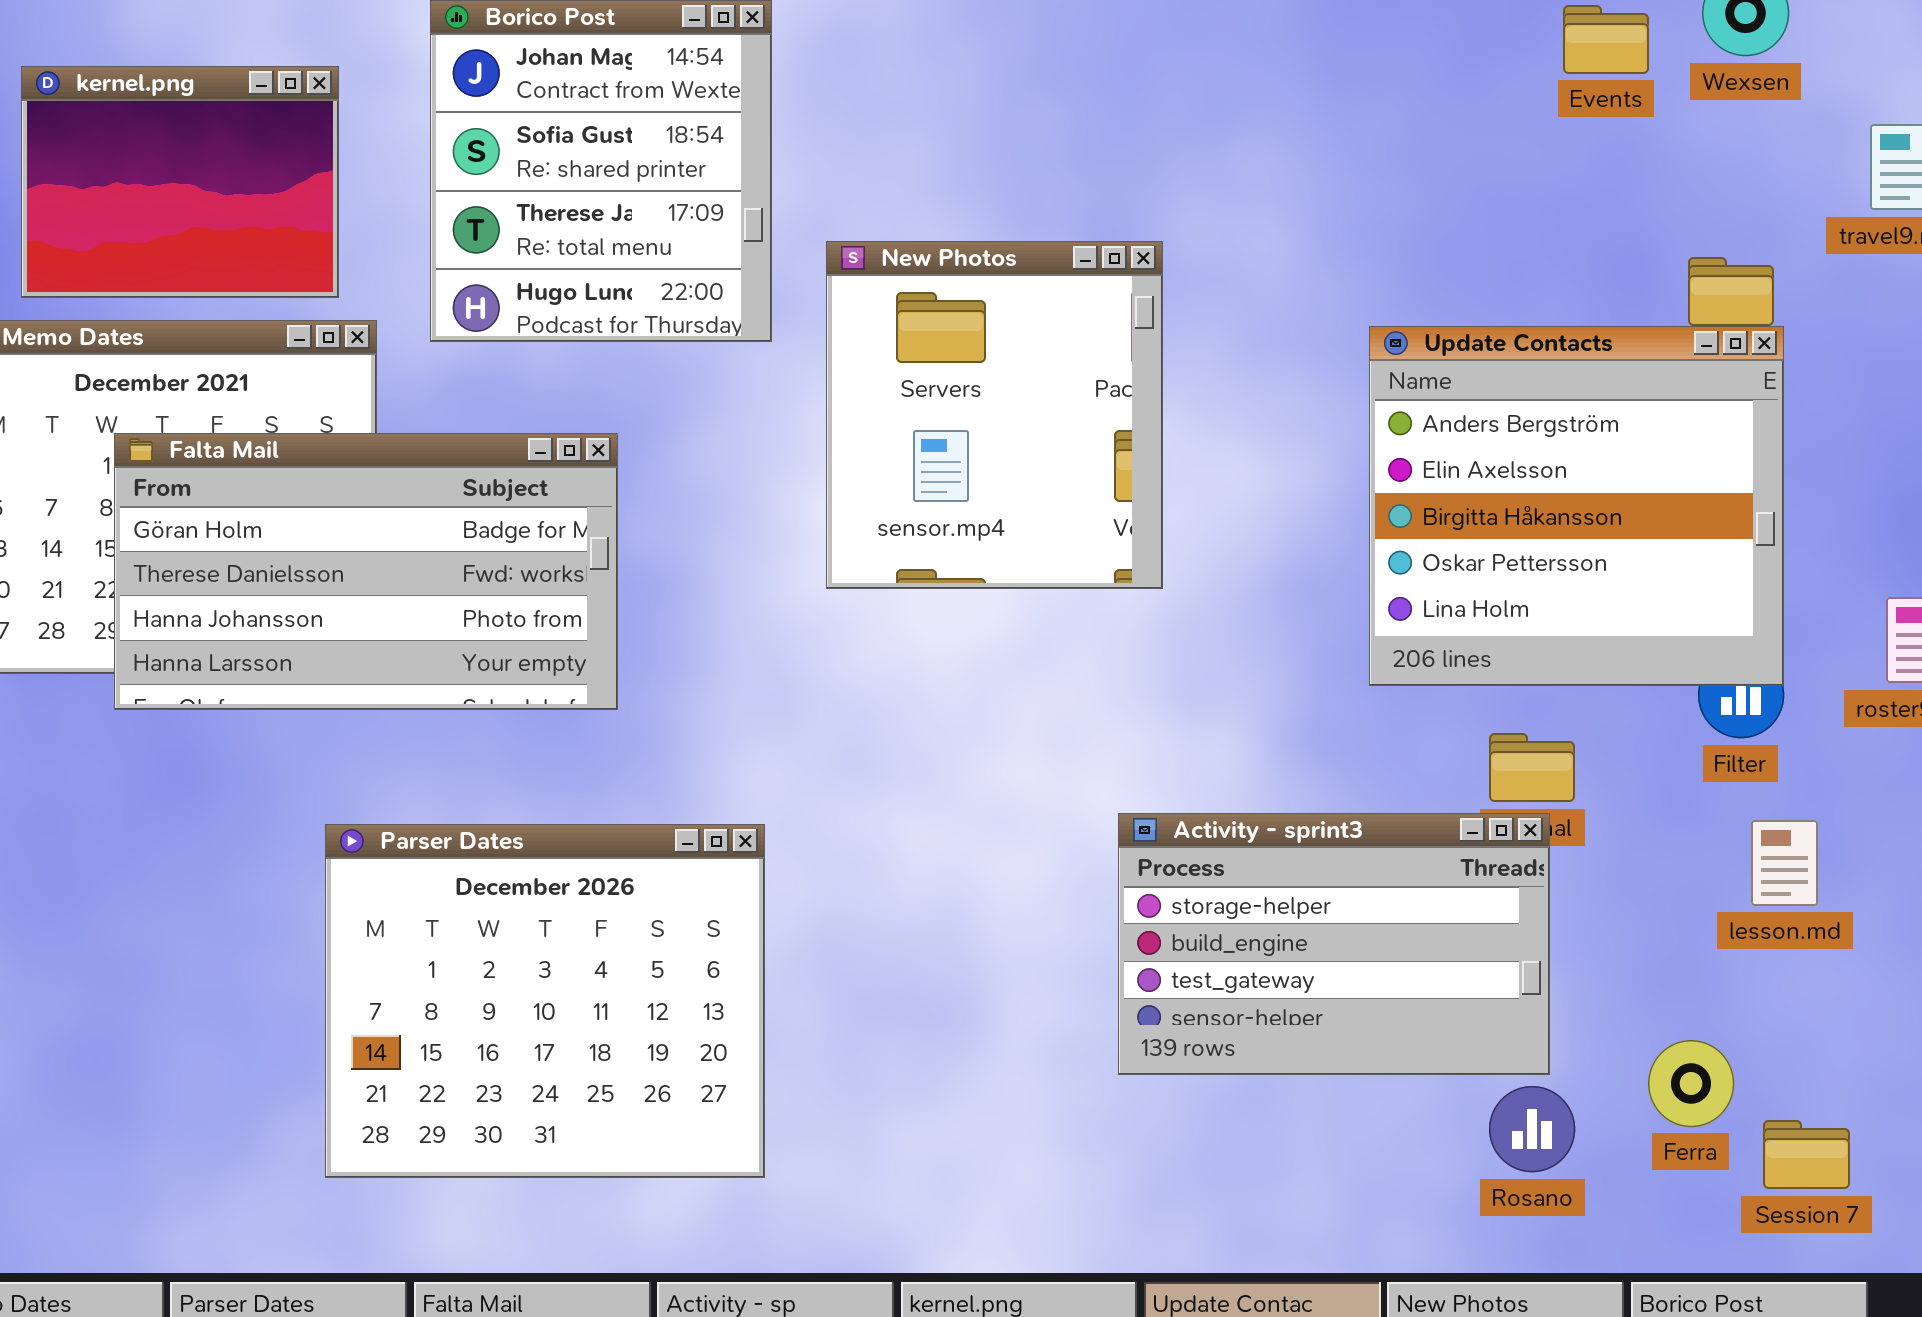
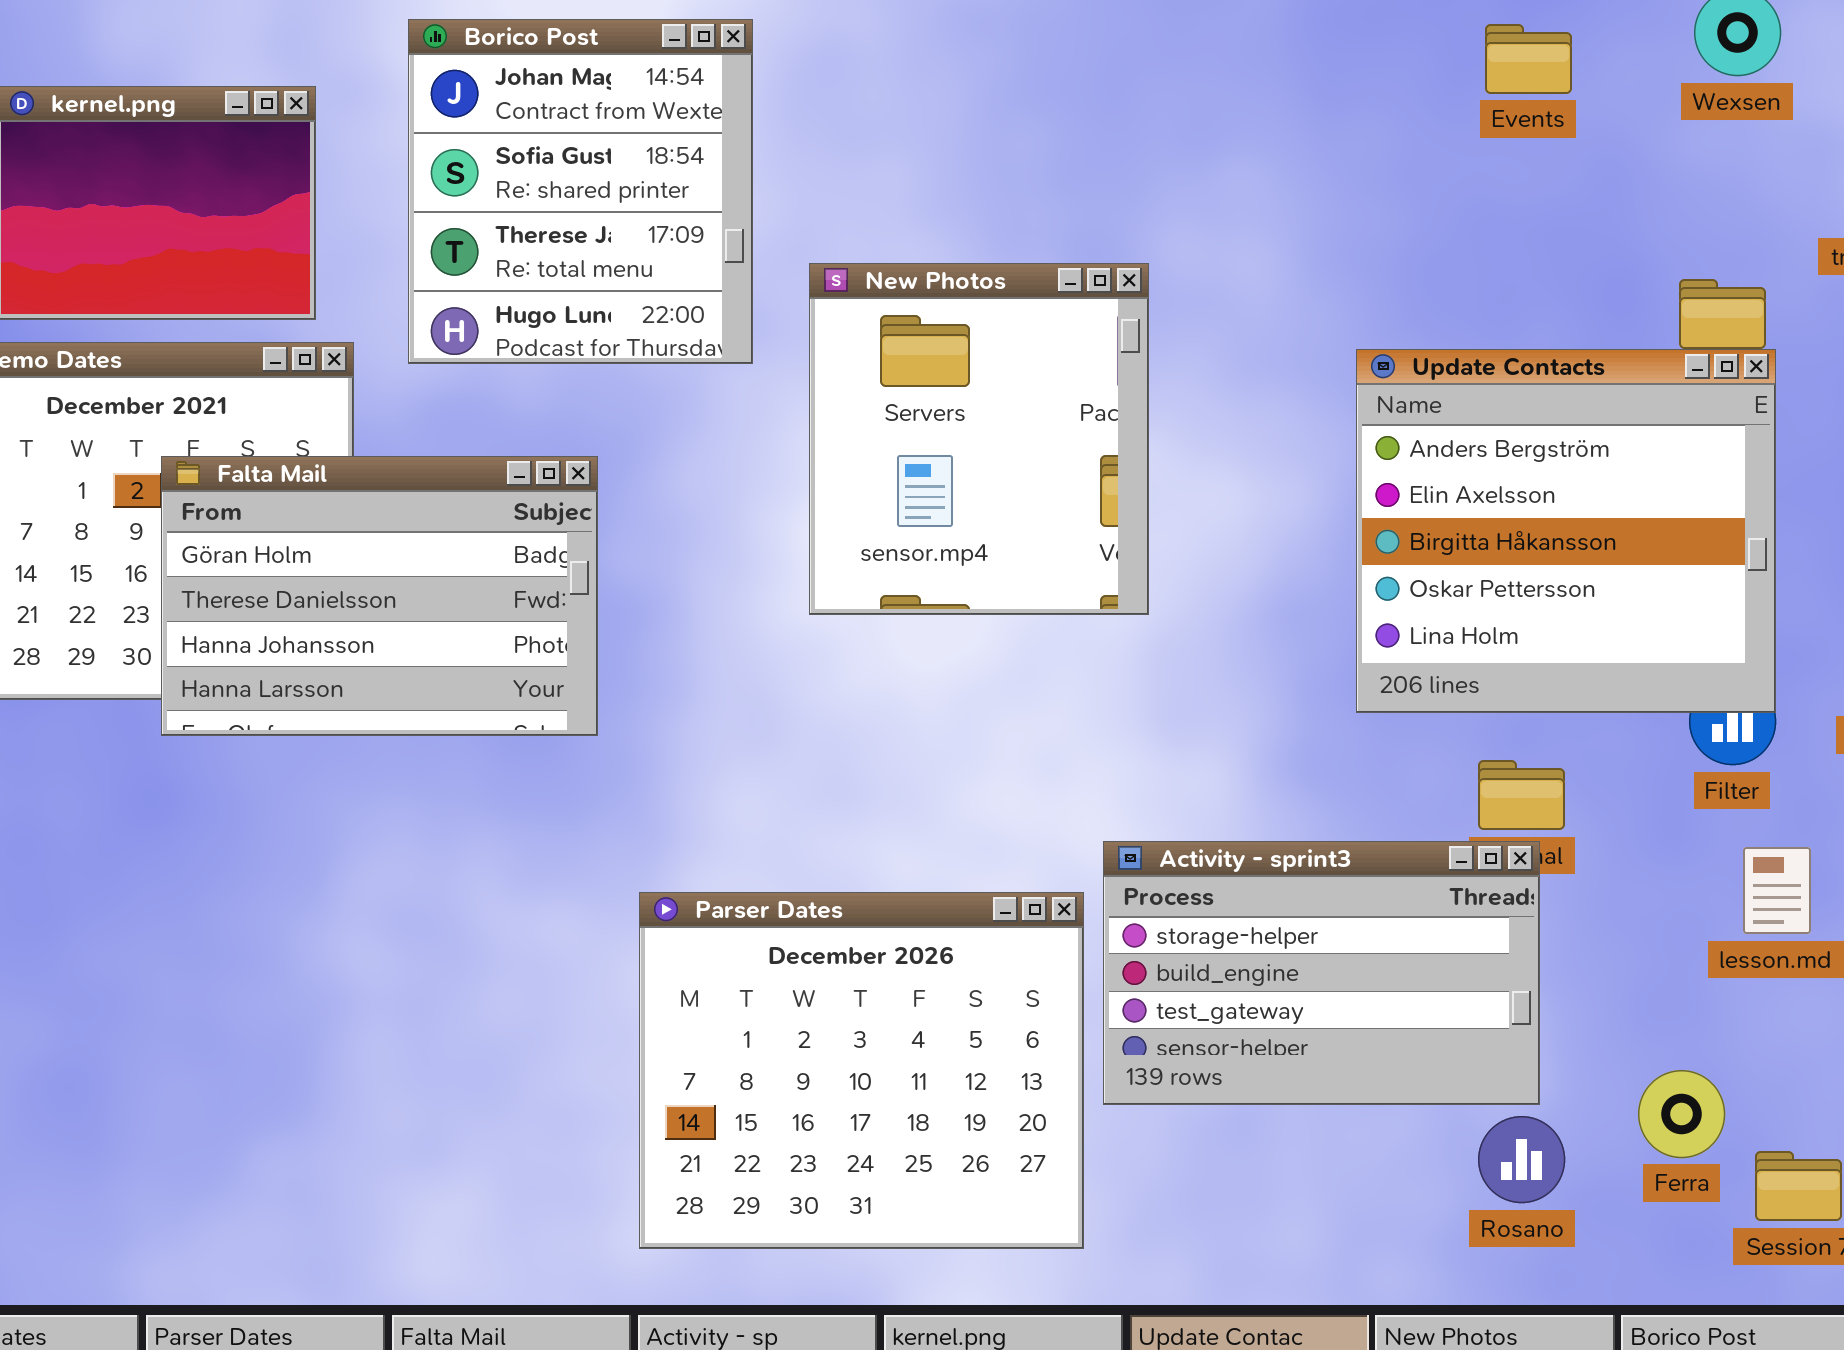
Events: [1563,5,1649,74] -> [1485,24,1572,94], moved
Falta Mail: [114,433,618,710] -> [161,456,598,736], resized
Parser Dates: [325,824,765,1178] -> [639,892,1084,1249], moved

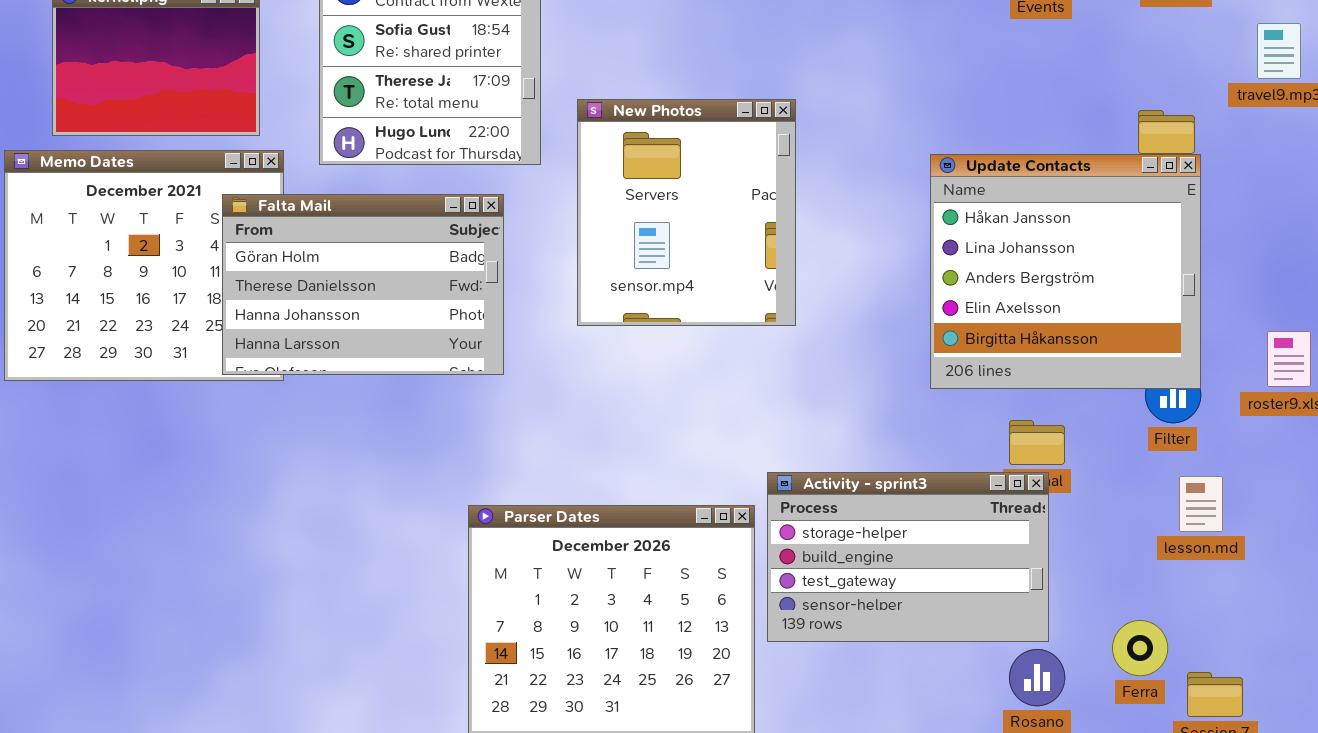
Update Contacts: [1356,349,1776,713] -> [930,154,1201,389], scrolled up 2 rows
Falta Mail: [161,456,598,736] -> [222,194,504,375], moved

